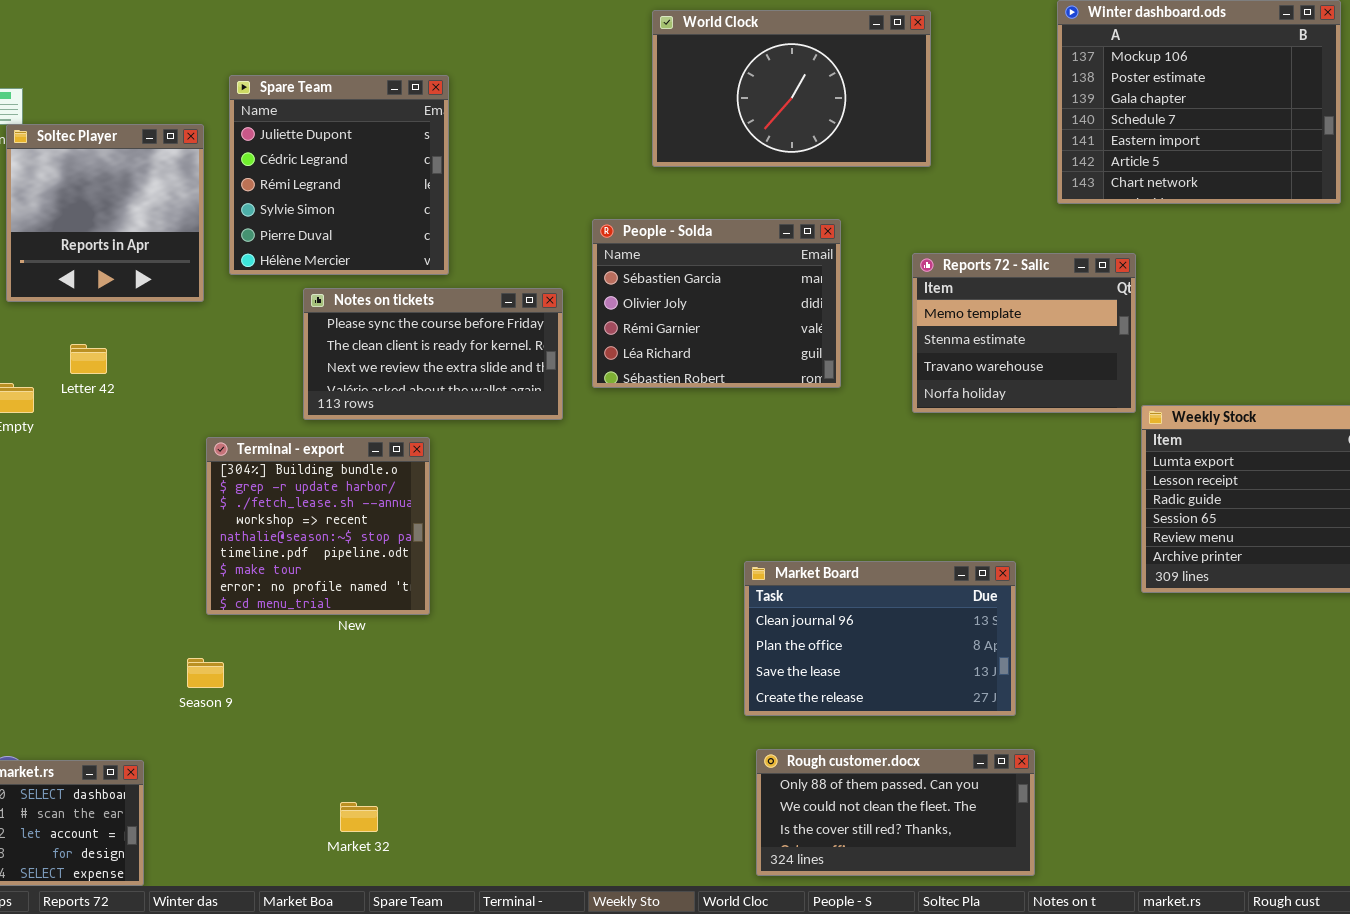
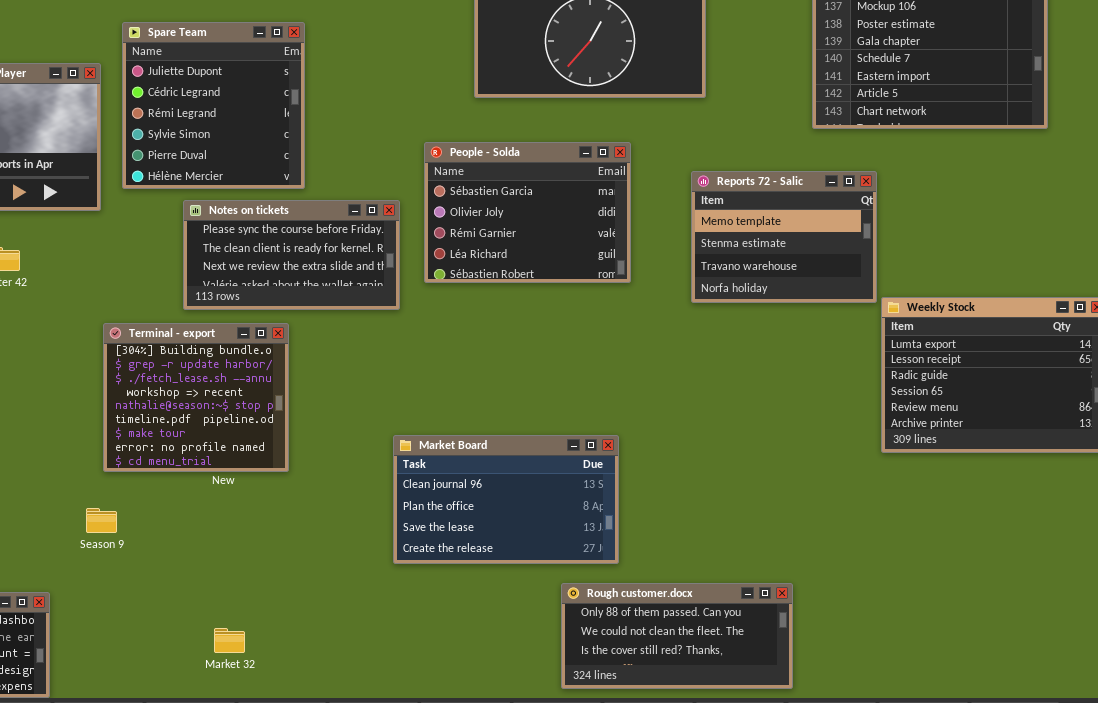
Market Board: [744,561,1016,716] -> [393,435,619,564], moved

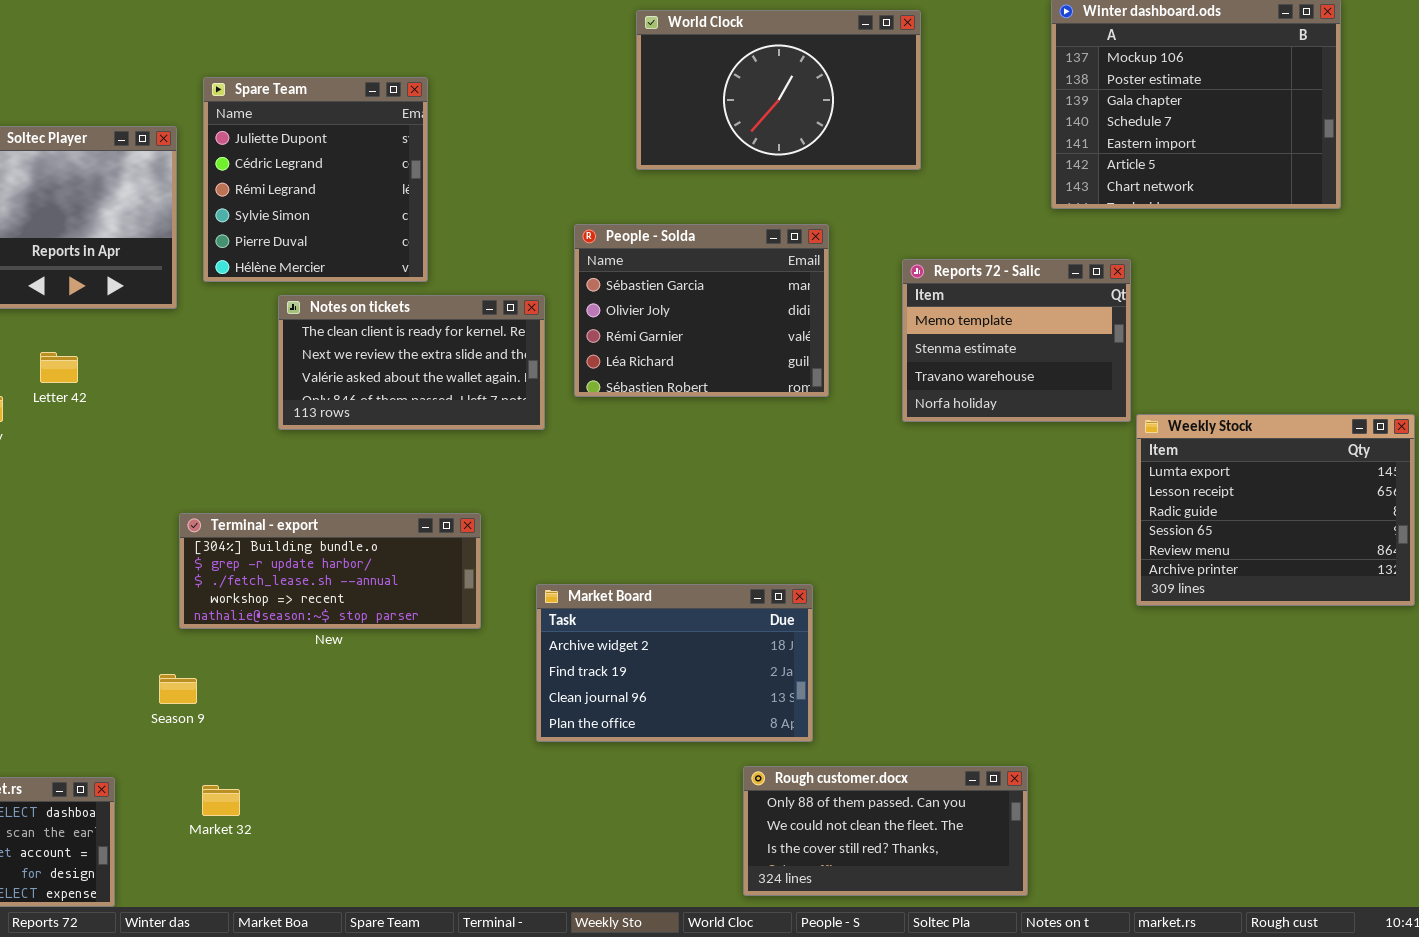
Notes on tickets: [183,200,400,310] -> [278,295,545,430], scrolled down 1 row
Terminal - export: [103,323,289,472] -> [179,513,481,629], resized
Market Board: [393,435,619,564] -> [536,584,813,742], scrolled up 2 rows
Market 32: [214,628,245,653] -> [202,785,240,816], moved

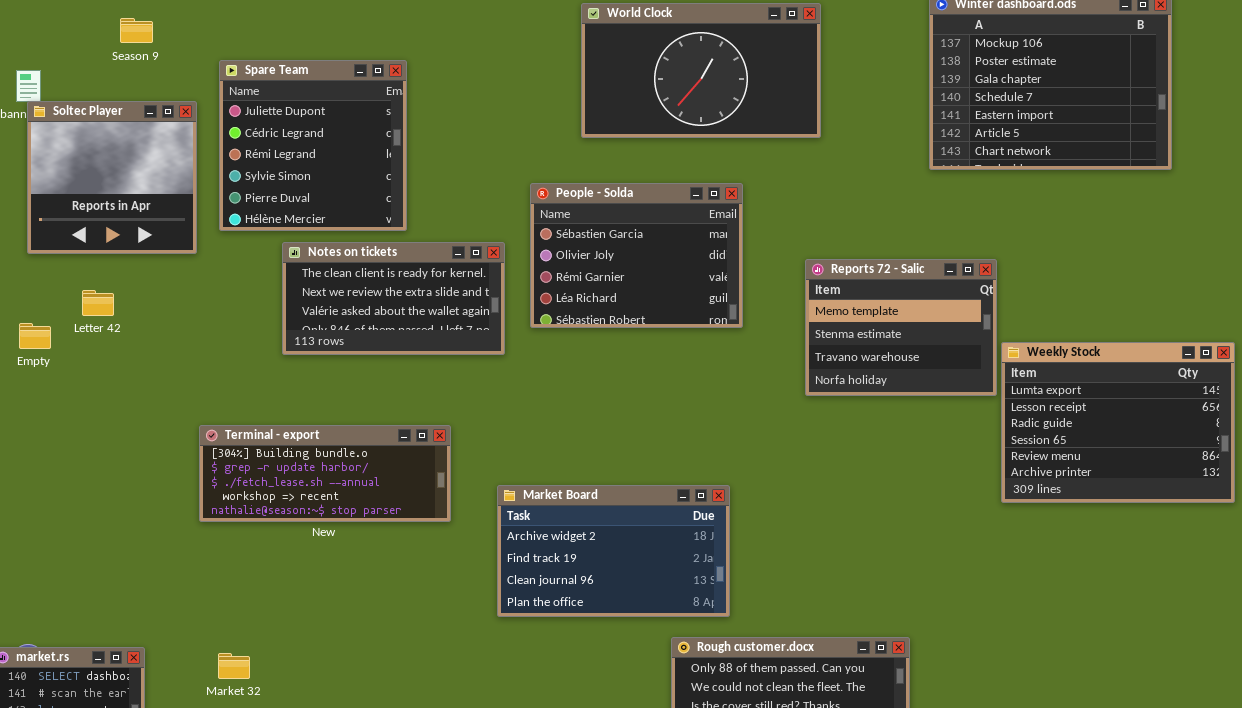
Reports 72 - Salic: [902,259,1131,422] -> [805,259,997,396], moved
Season 9: [159,674,197,704] -> [120,18,153,43], moved

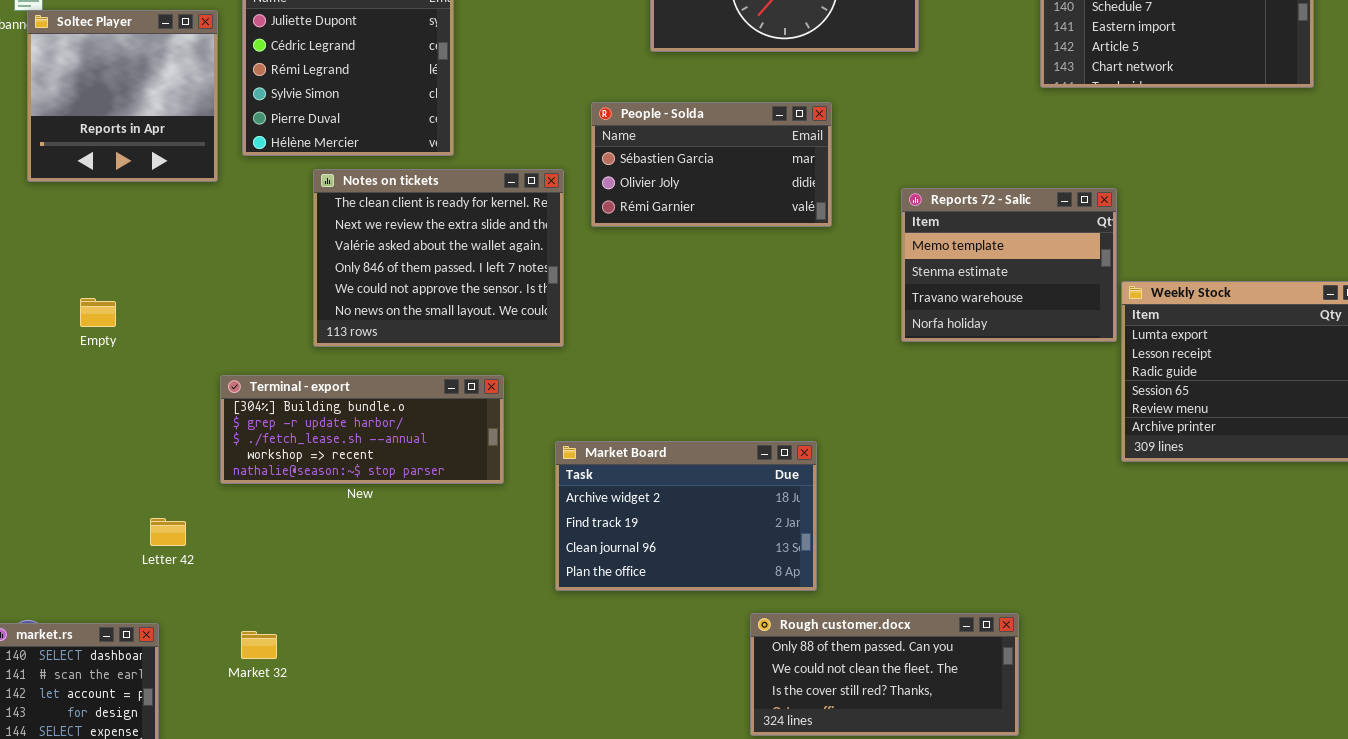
People - Solda: [530,183,743,328] -> [591,102,832,227], resized
Notes on tickets: [282,242,505,355] -> [313,169,564,347], resized
Letter 42: [82,290,114,316] -> [150,518,186,546], moved
Empty: [19,323,51,349] -> [80,298,116,327], moved

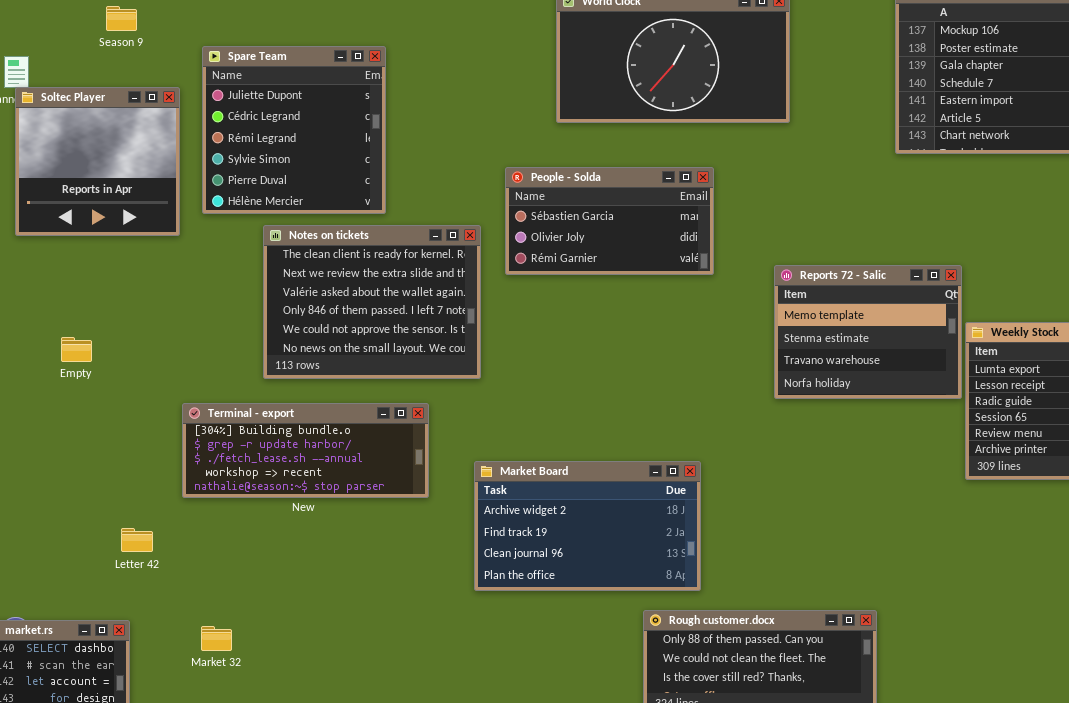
Reports 72 - Salic: [901,188,1117,342] -> [774,265,962,399], moved

